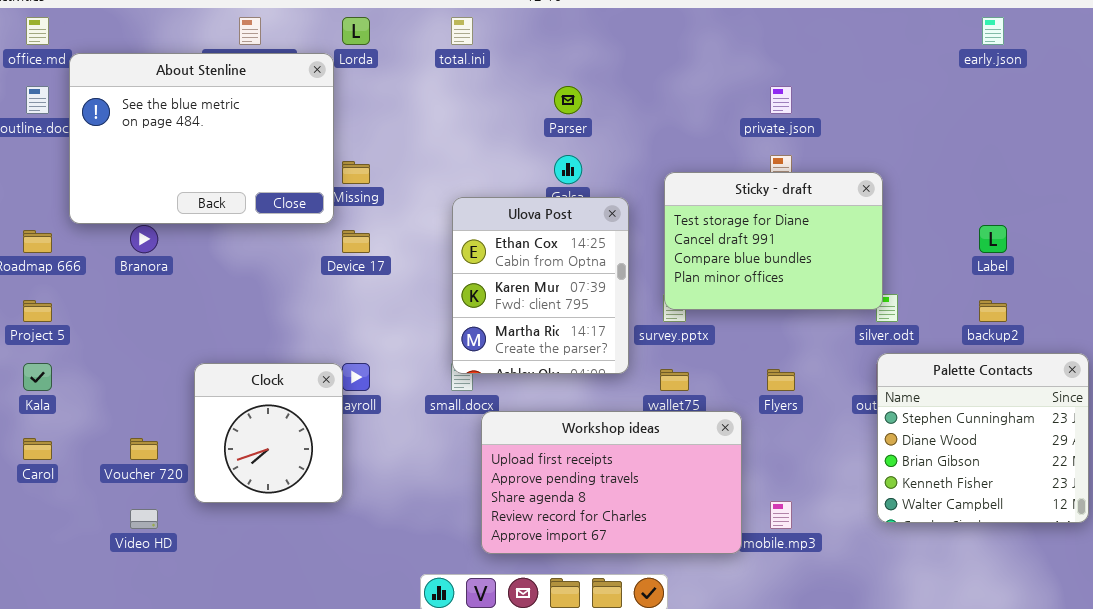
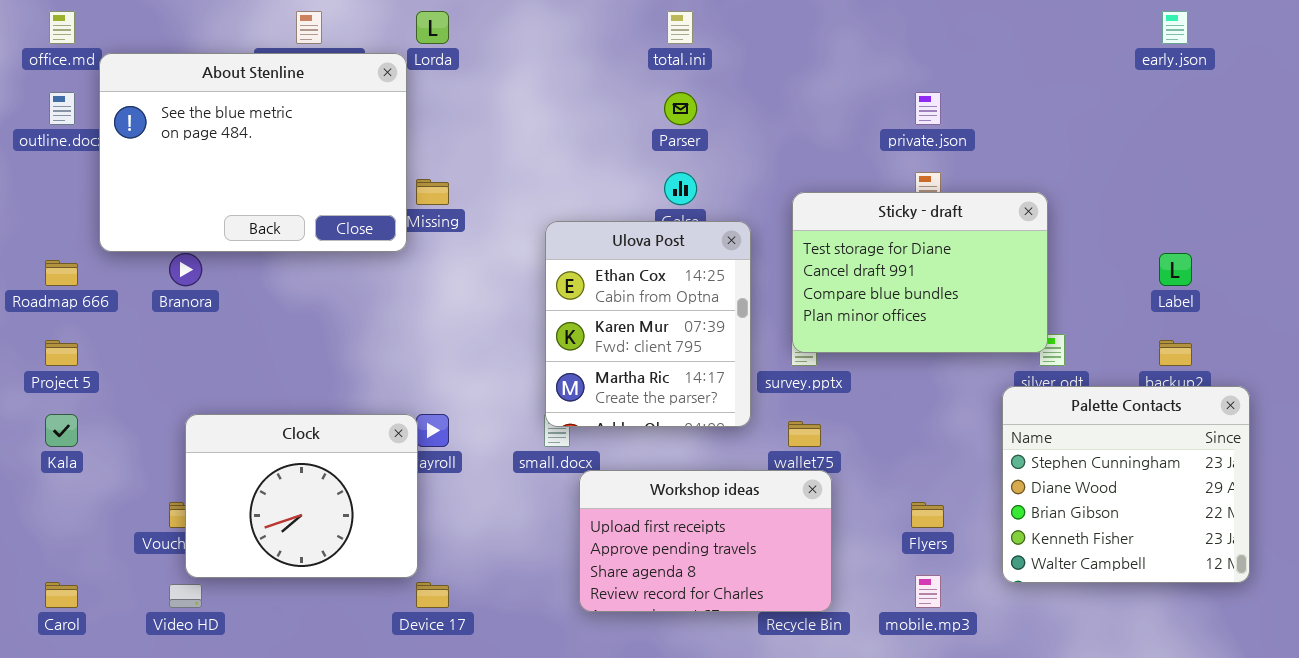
total.ini: [451,17,473,45] -> [667,11,693,44], moved
Device 17: [342,230,370,253] -> [416,582,449,608], moved
Palette Contacts: [877,353,1089,523] -> [1002,386,1250,583], moved
Clock: [194,363,343,503] -> [185,414,418,578], resized
Flyers: [767,369,795,391] -> [911,502,944,528], moved
Workshop ideas: [481,411,742,554] -> [579,470,832,612], resized
Carol: [23,438,52,460] -> [45,582,78,608], moved

